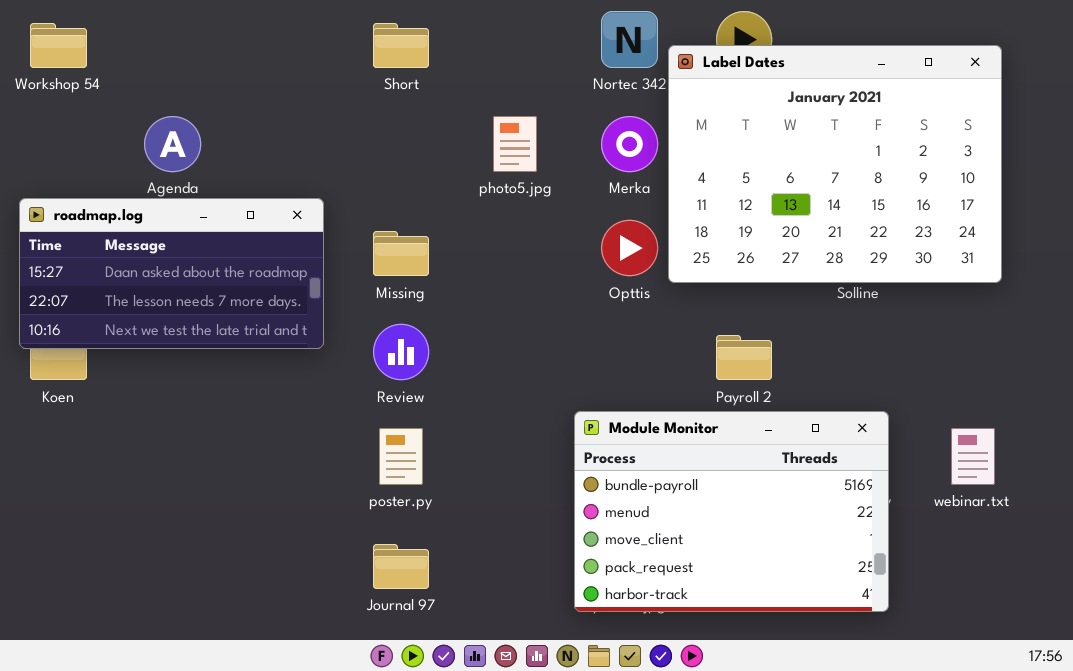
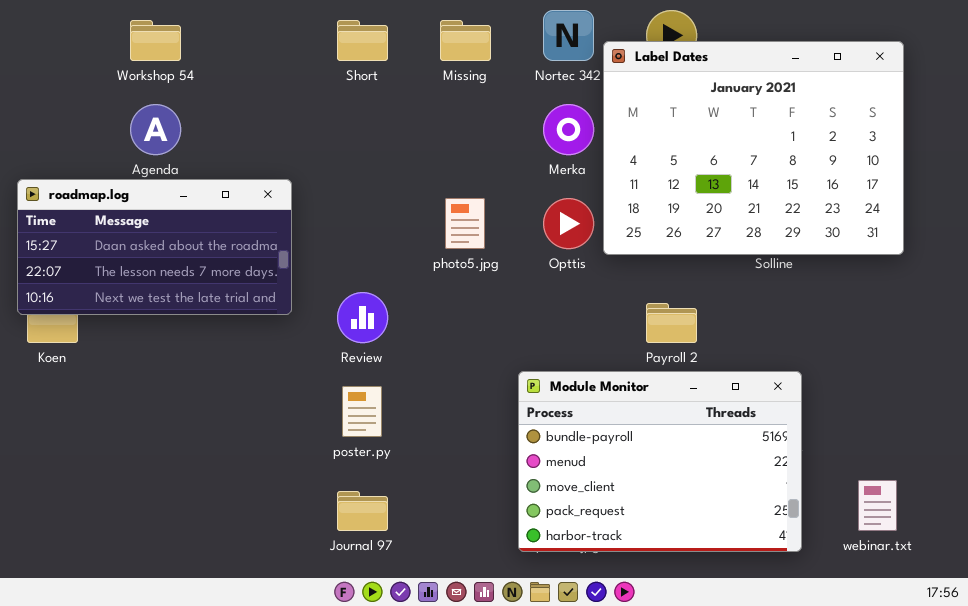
Workshop 54: [30,23,87,68] -> [130,20,181,61], moved
photo5.jpg: [493,116,537,172] -> [445,198,485,249], moved
Missing: [373,231,429,276] -> [440,20,491,61], moved
webinar.txt: [951,428,995,485] -> [858,480,897,531], moved

